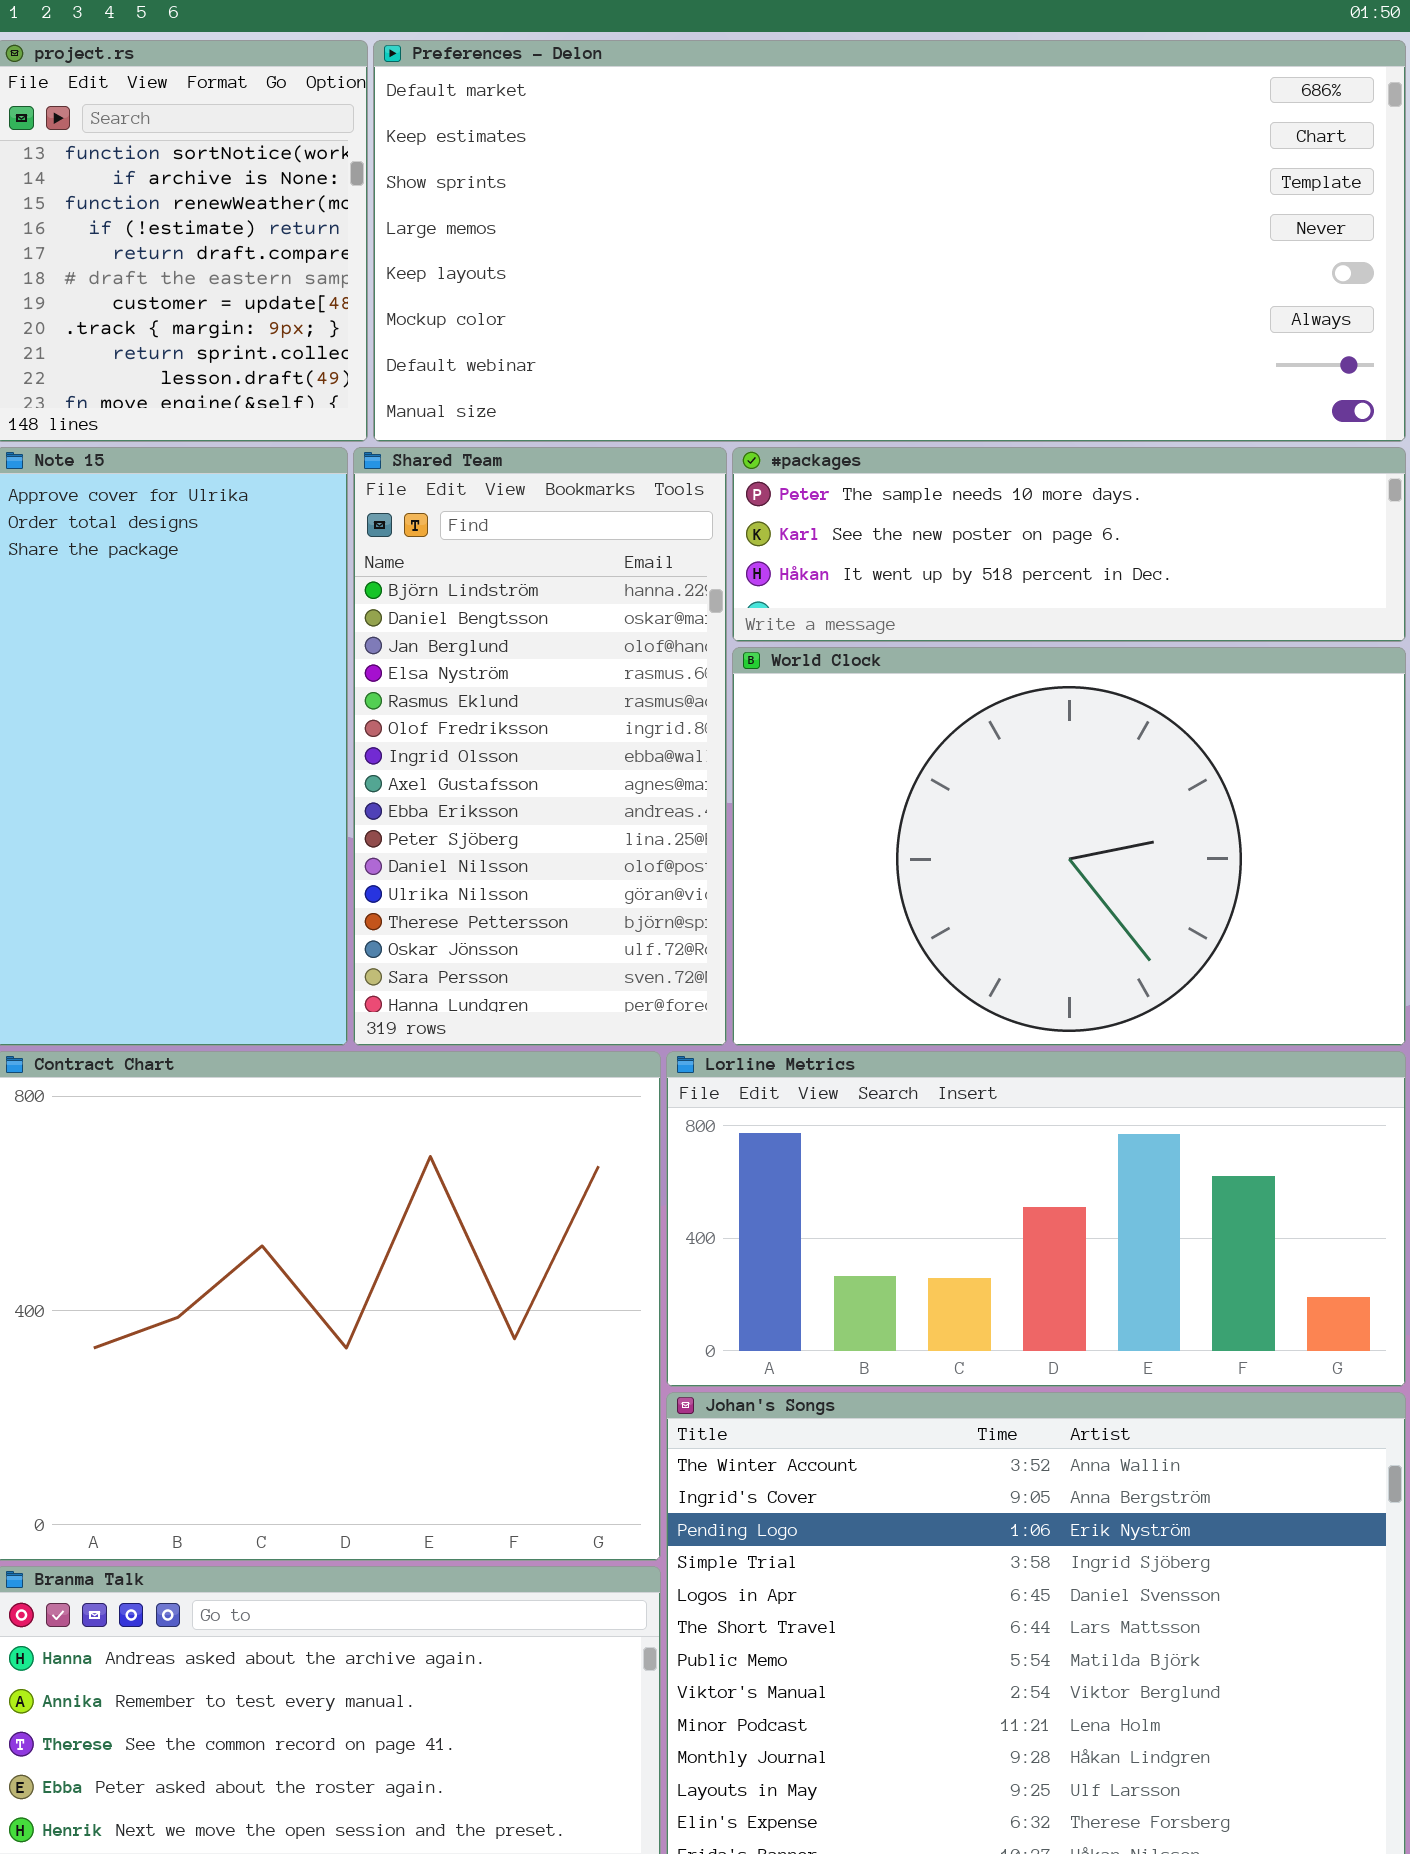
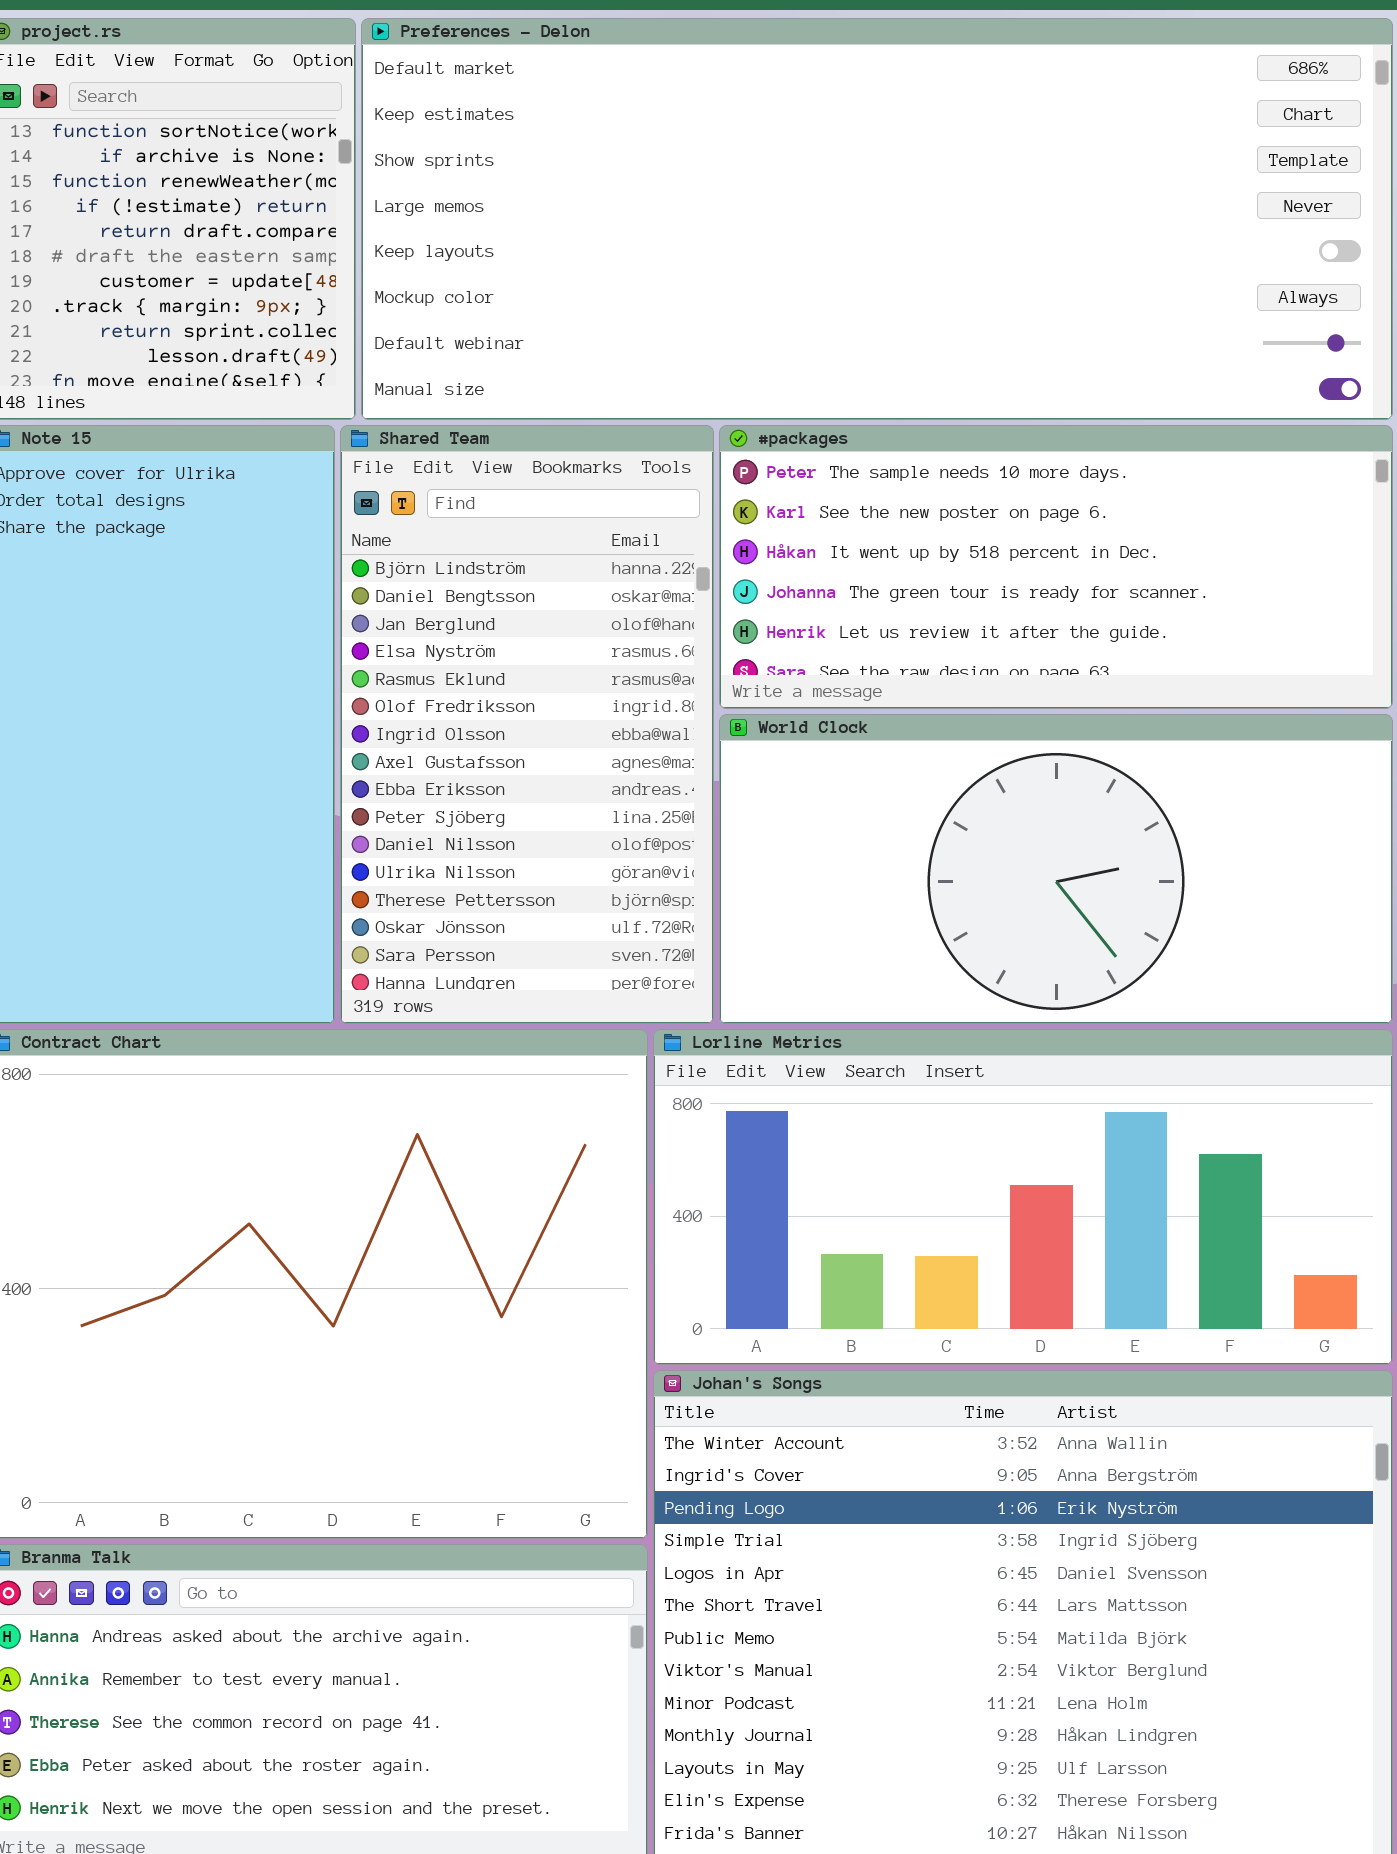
#packages: [732,447,1406,642] -> [719,425,1393,709], resized
World Clock: [732,647,1406,1046] -> [719,714,1393,1024], resized

